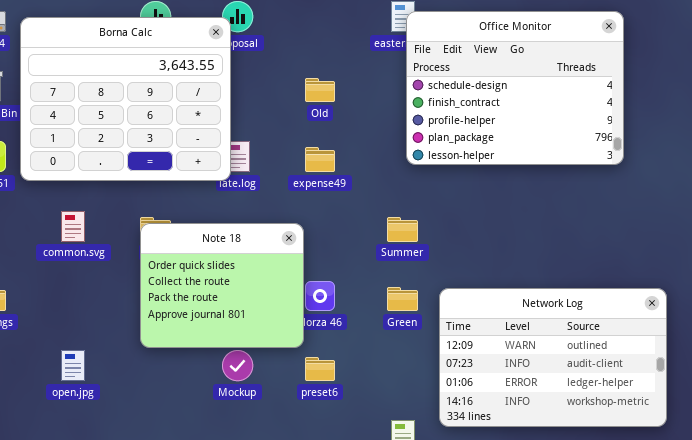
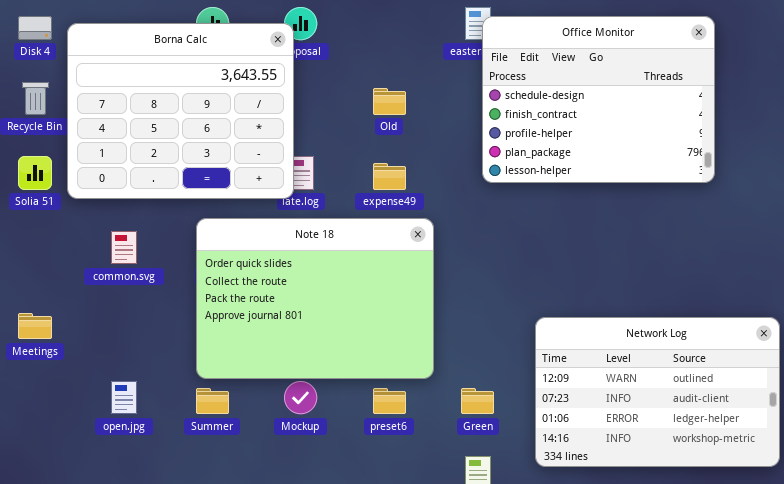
Summer: [387,217,418,242] -> [196,388,229,414], moved
Note 18: [140,223,304,348] -> [196,218,434,379], resized
Green: [387,287,418,311] -> [461,388,494,414], moved
Network Log: [439,288,667,427] -> [535,317,780,467], moved

